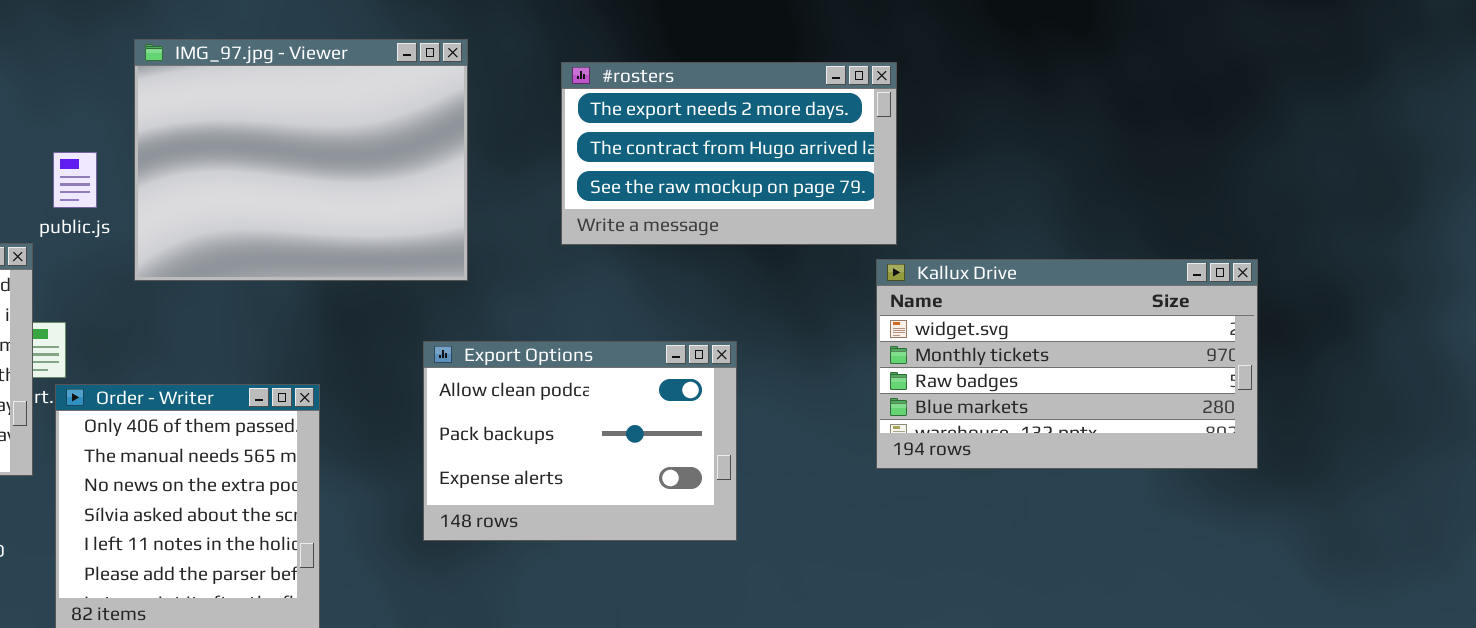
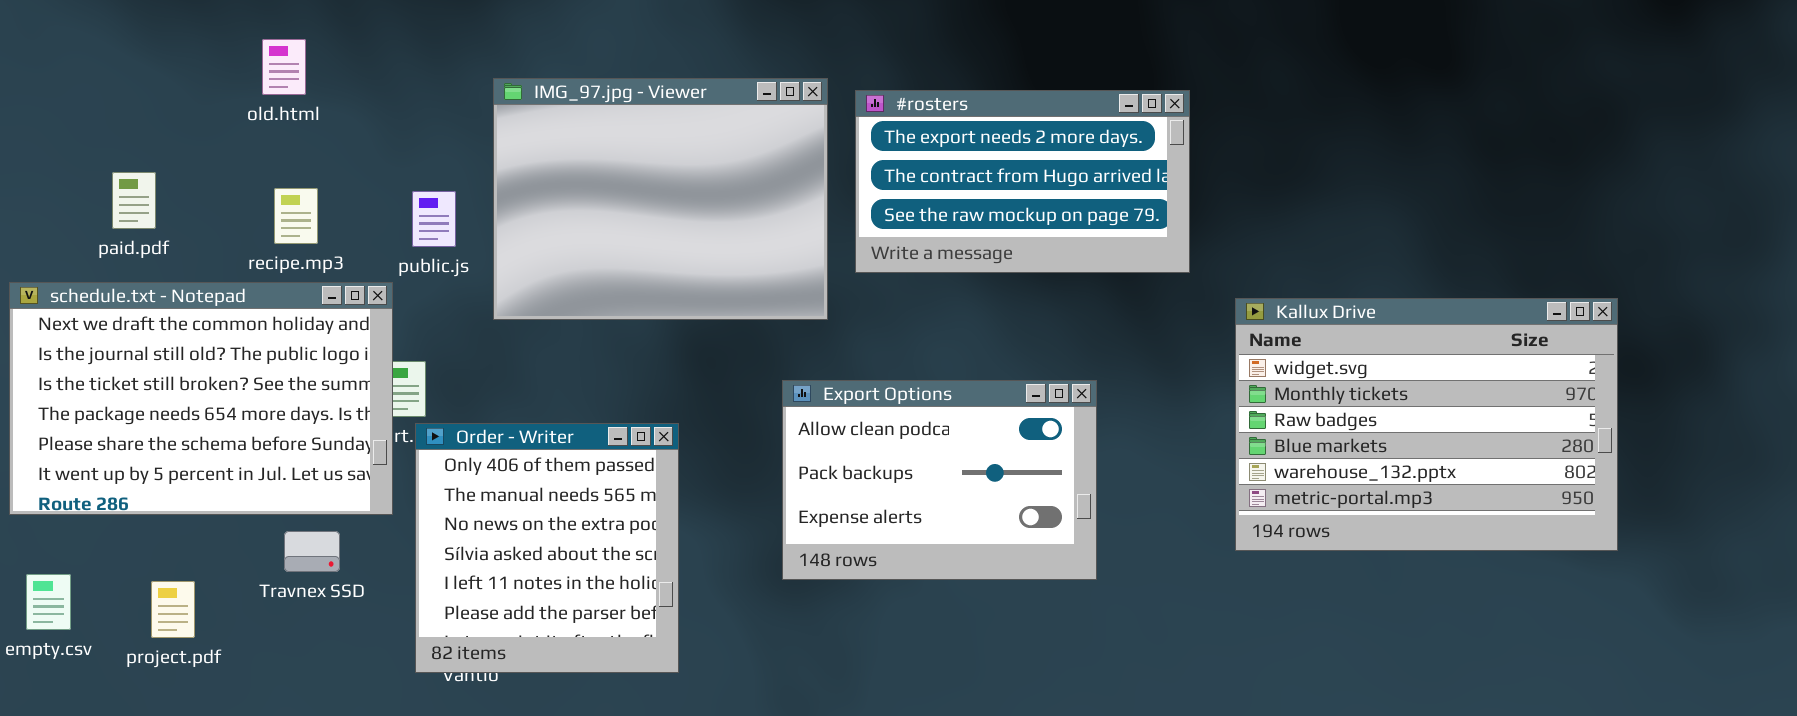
#rosters: [561,62,897,245] -> [855,90,1190,273], moved
Kallux Drive: [876,259,1258,469] -> [1235,298,1618,551], resized

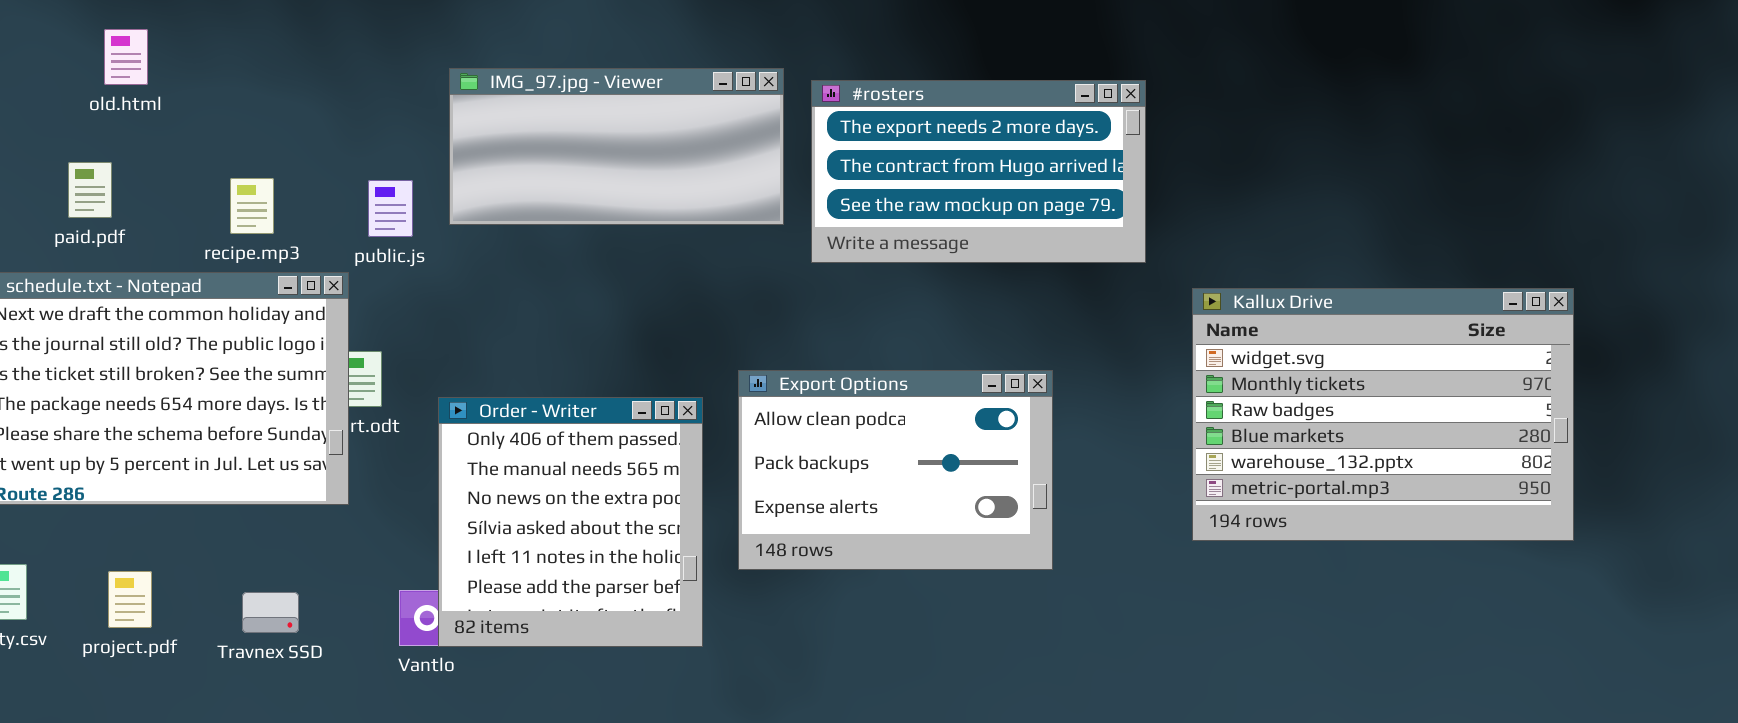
old.html: [262,39,306,95] -> [104,29,148,85], moved
IMG_97.jpg - Viewer: [493,78,828,320] -> [449,68,784,225], resized
Order - Writer: [415,423,679,673] -> [438,397,703,647], moved
Travnex SSD: [284,531,340,572] -> [242,592,299,633], moved

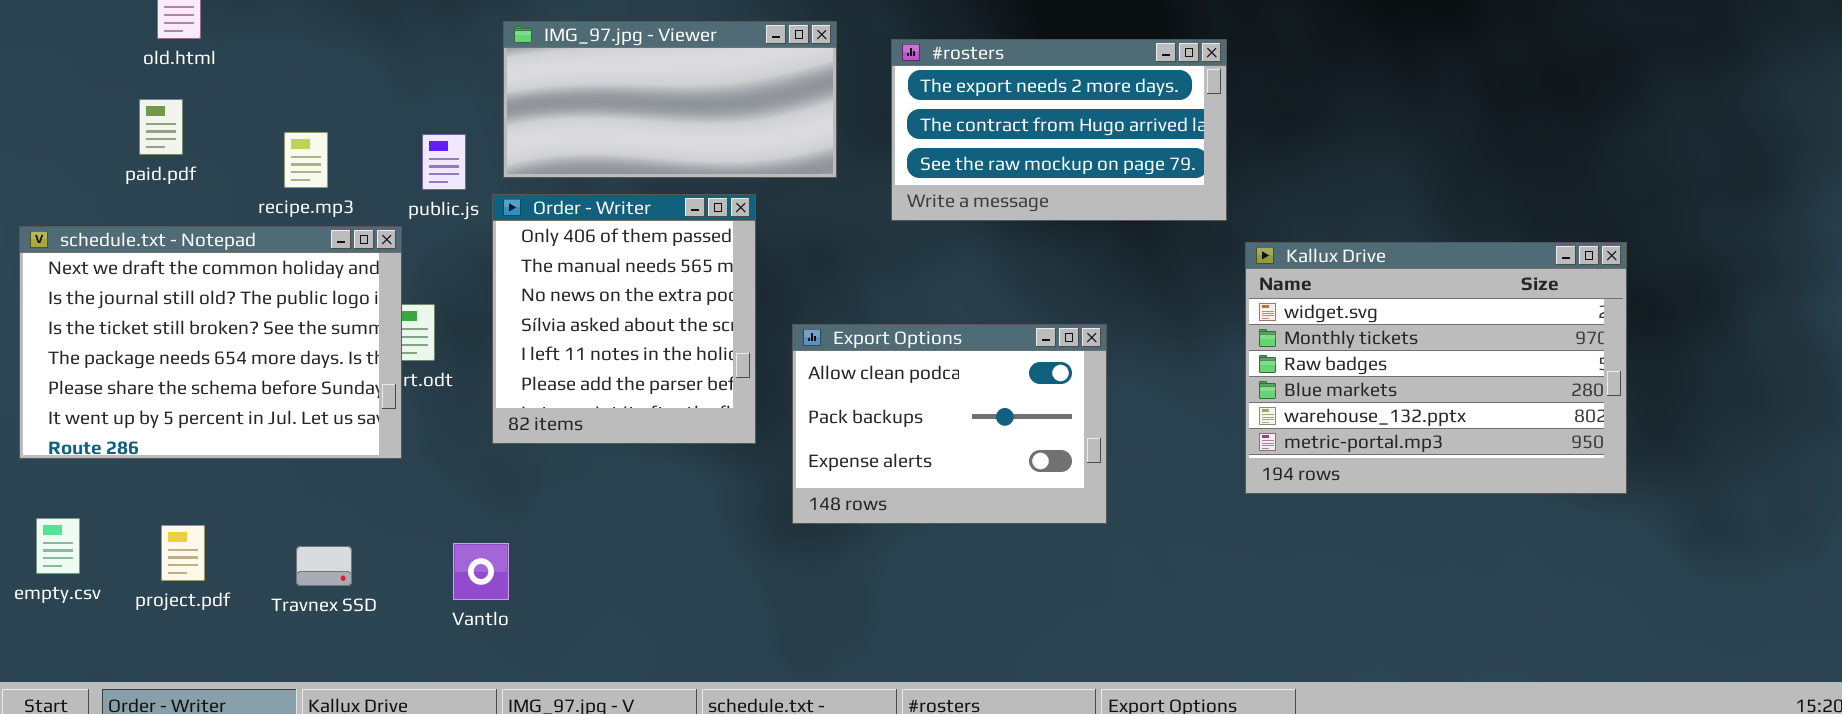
#rosters: [811,80,1146,263] -> [891,39,1227,221], moved
paid.pdf: [68,162,112,218] -> [139,99,183,155], moved
Order - Writer: [438,397,703,647] -> [492,194,756,444], moved

